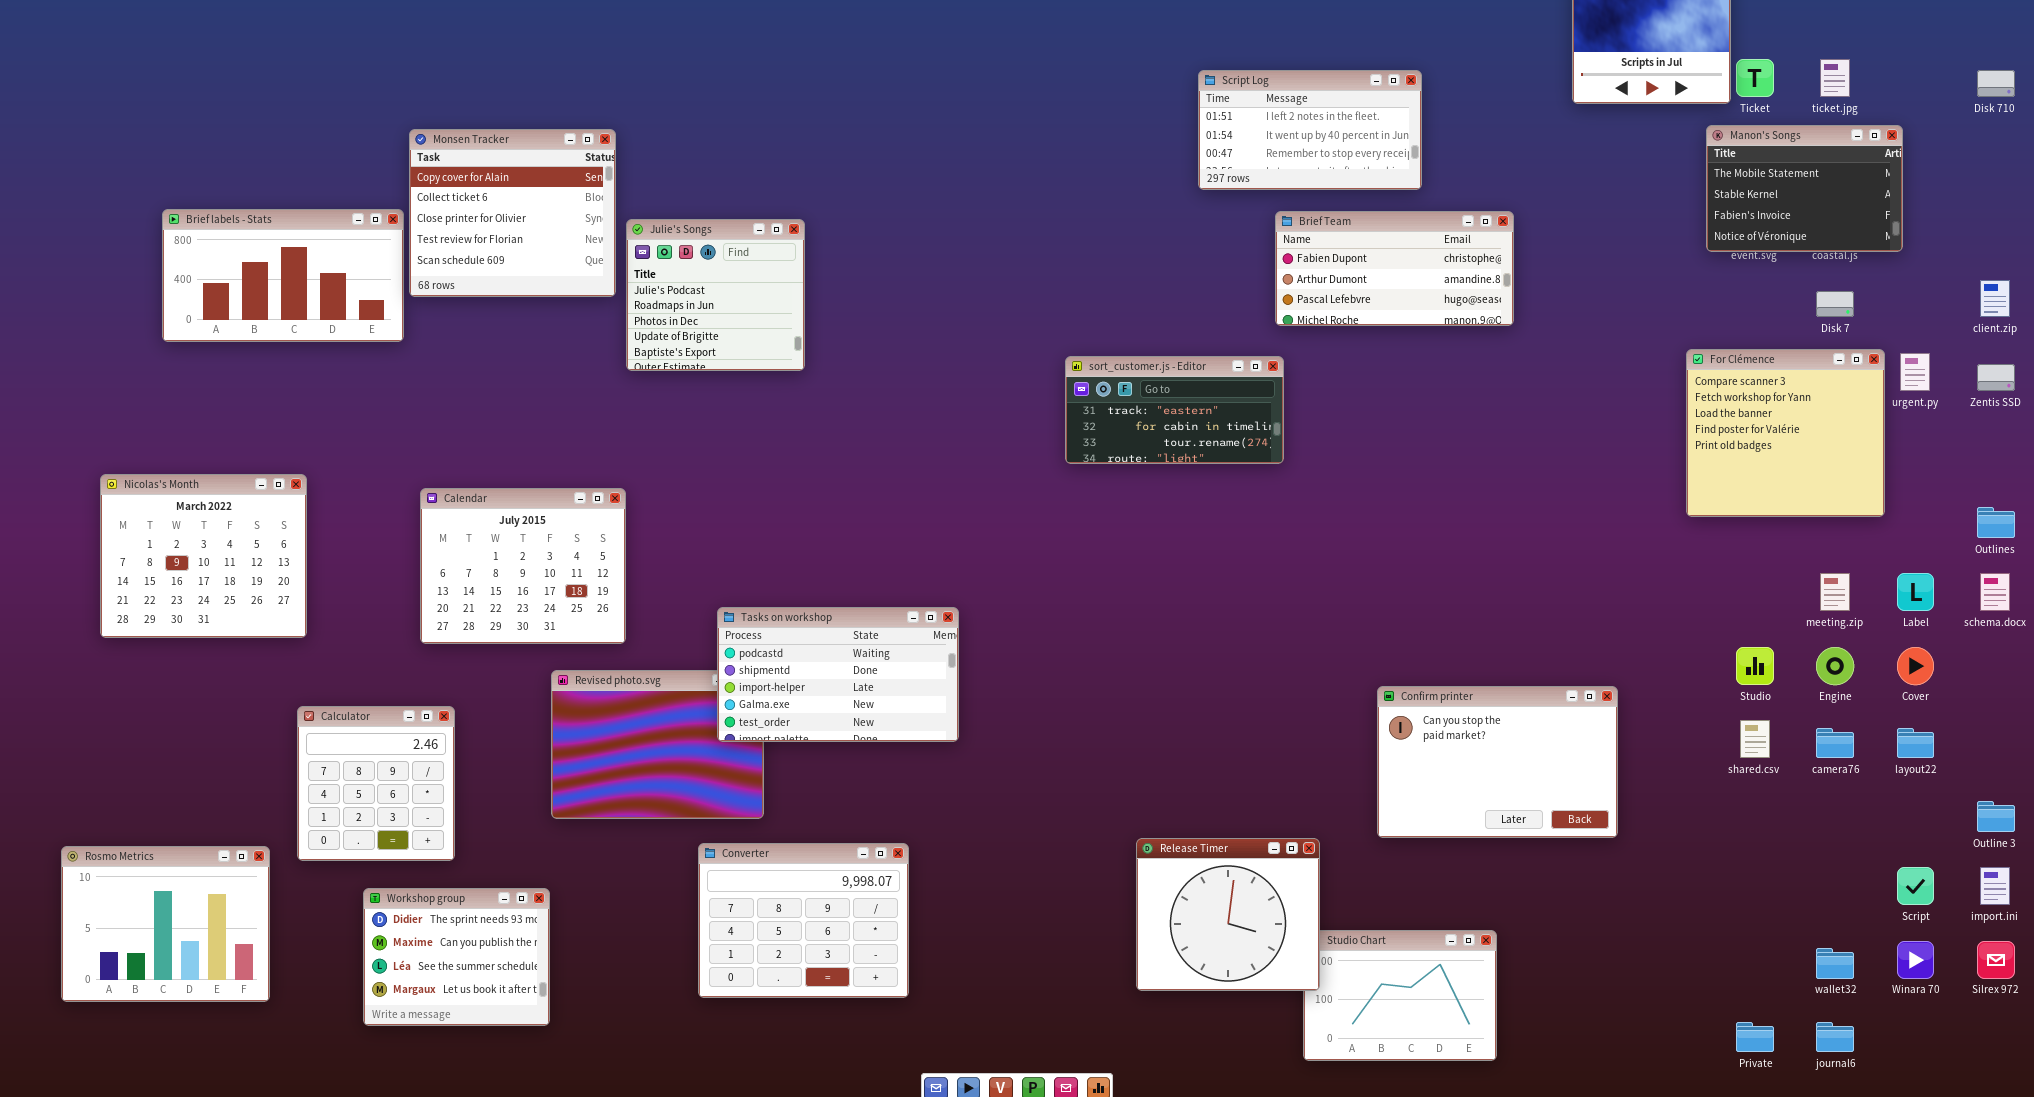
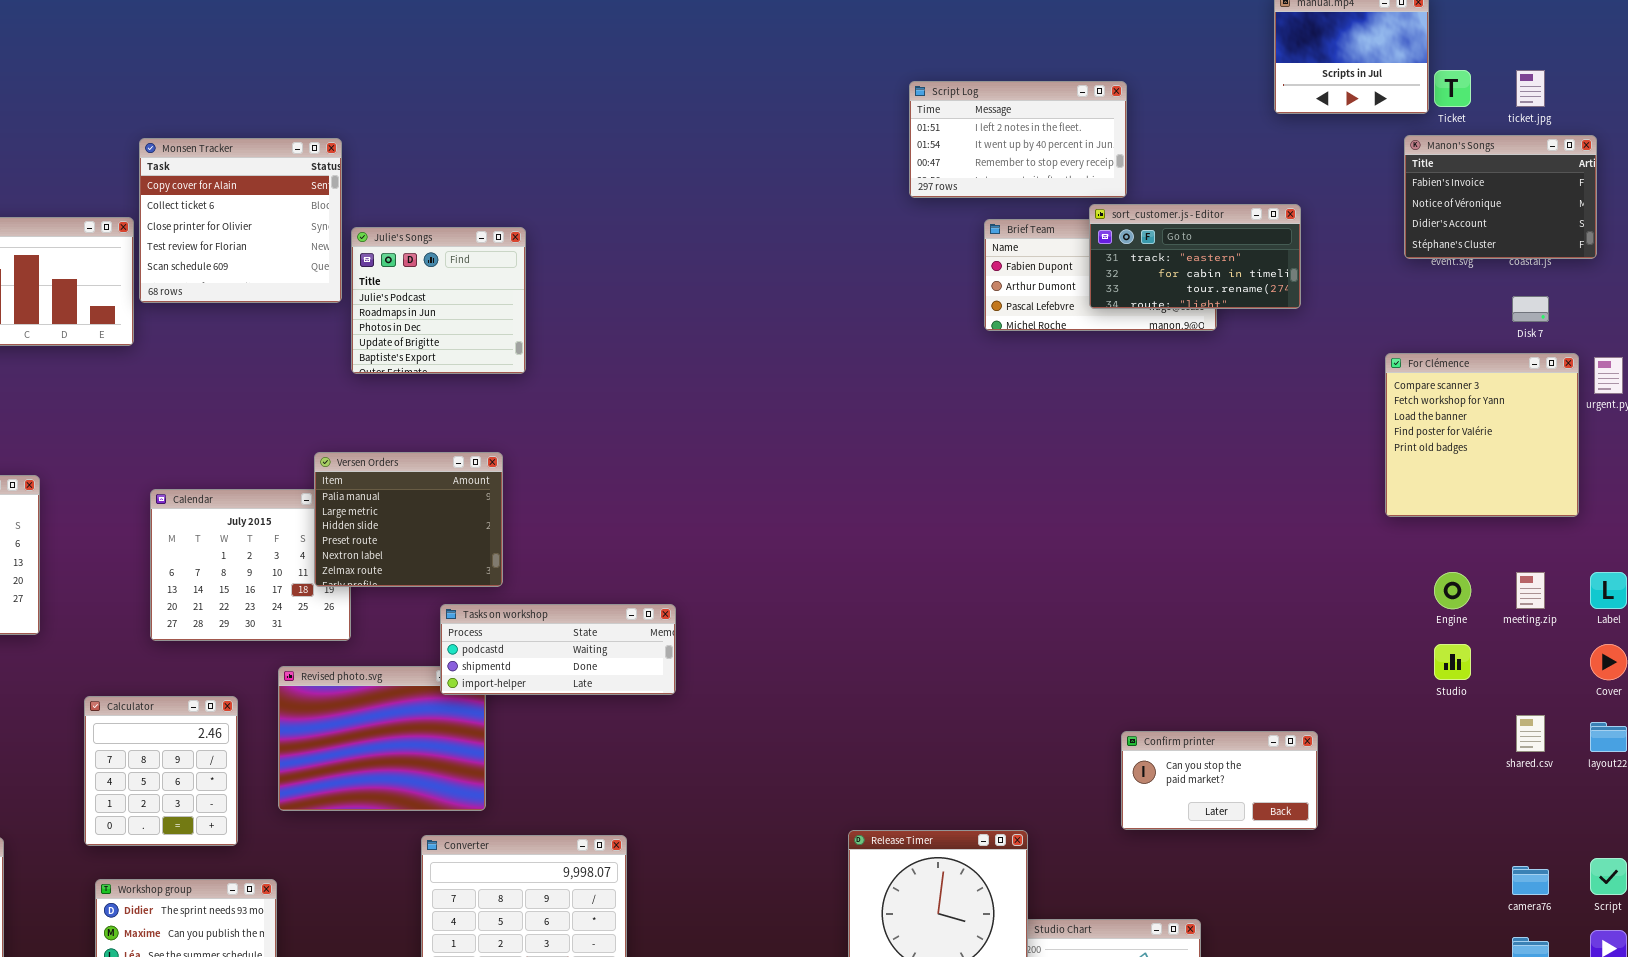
Manon's Songs: [1706,125,1903,252] -> [1404,135,1597,259], scrolled down 2 rows
sort_customer.js - Editor: [1065,356,1284,464] -> [1089,204,1301,309], moved
Versen Orders: none -> [314,452,503,587], opened
Tasks on workshop: [717,607,959,742] -> [440,604,676,695], resized
Engine: [1816,647,1854,685] -> [1434,572,1471,609], moved
Confirm printer: [1377,686,1618,838] -> [1121,731,1318,830], resized
Calculator: [297,706,455,861] -> [84,696,238,846], moved
shared.csv: [1740,720,1770,758] -> [1516,715,1545,752], moved
camera76: [1816,728,1854,758] -> [1512,866,1549,895], moved

